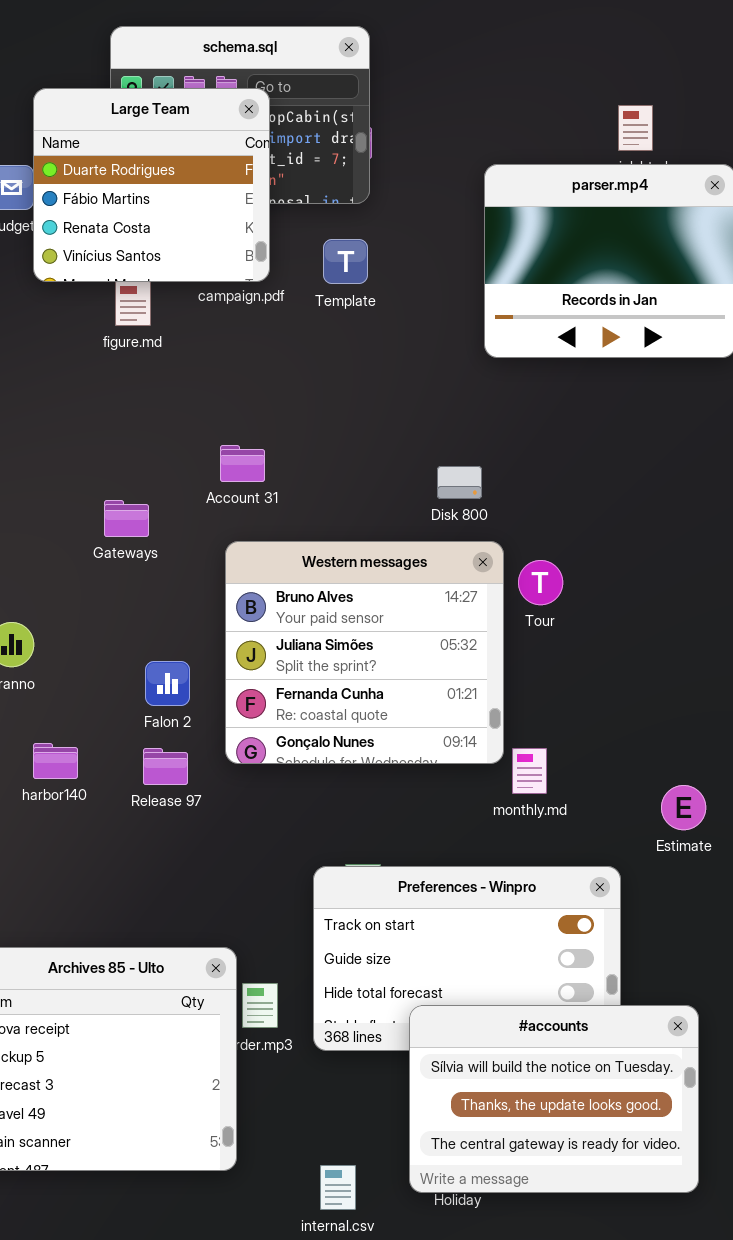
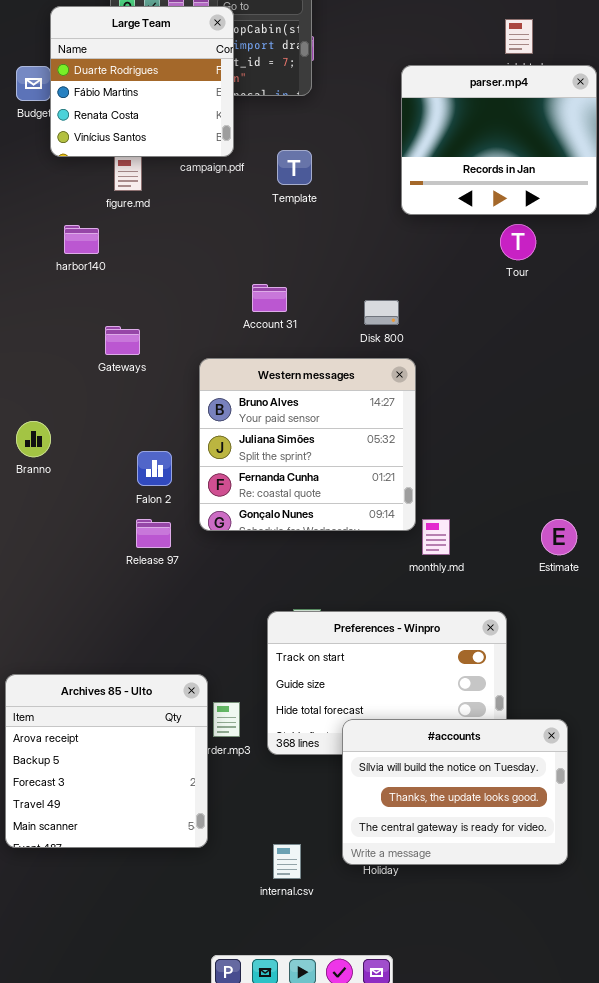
Template: [323,239,368,284] -> [277,150,312,185], moved
Account 31: [220,445,265,482] -> [252,284,287,312], moved
Tour: [518,560,563,605] -> [500,224,536,260], moved
harbor140: [33,743,78,779] -> [64,225,99,254], moved
Estimate: [661,785,706,830] -> [541,519,577,555], moved

